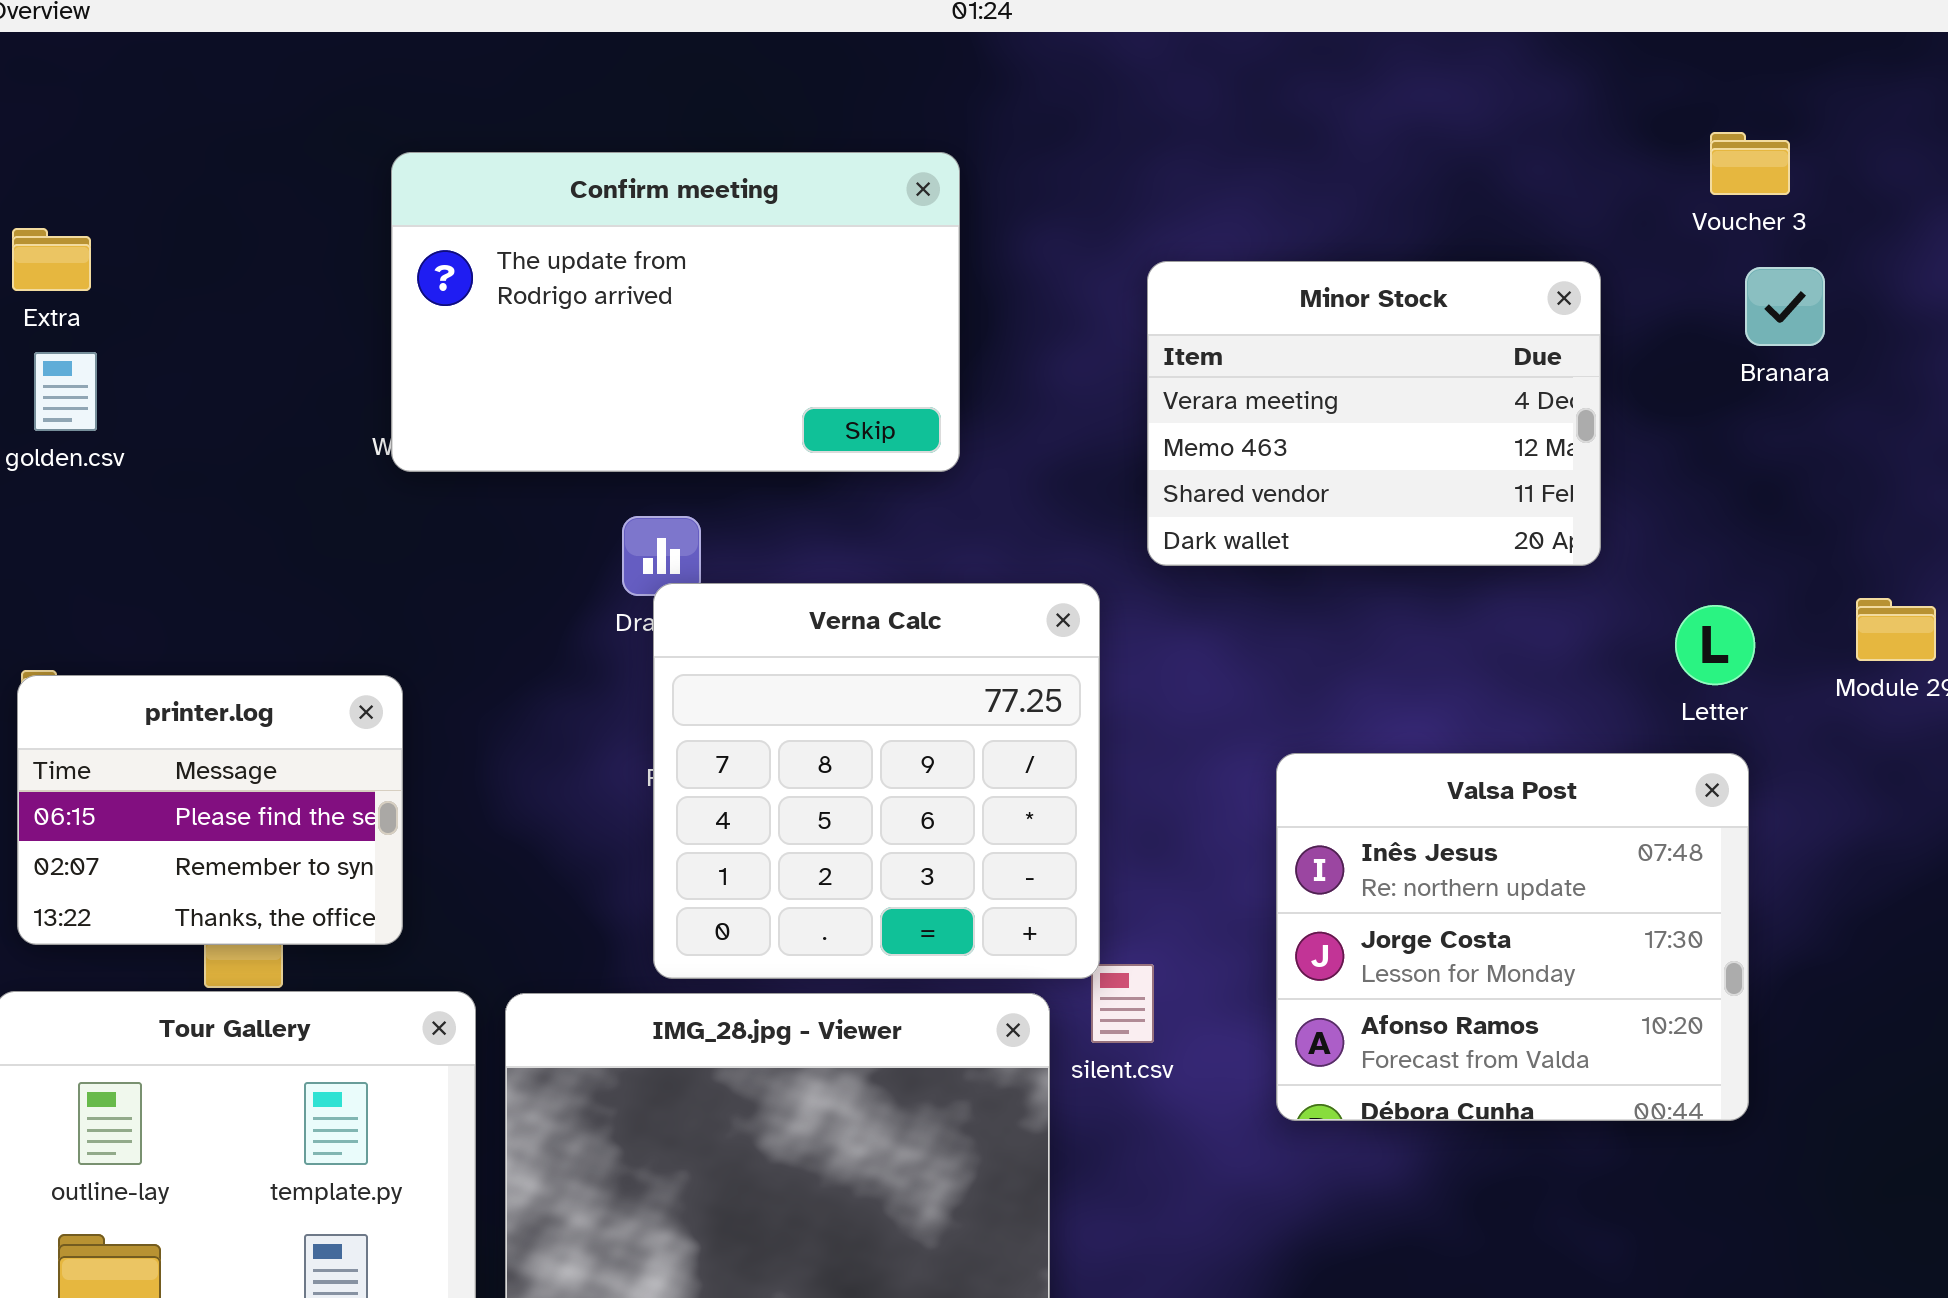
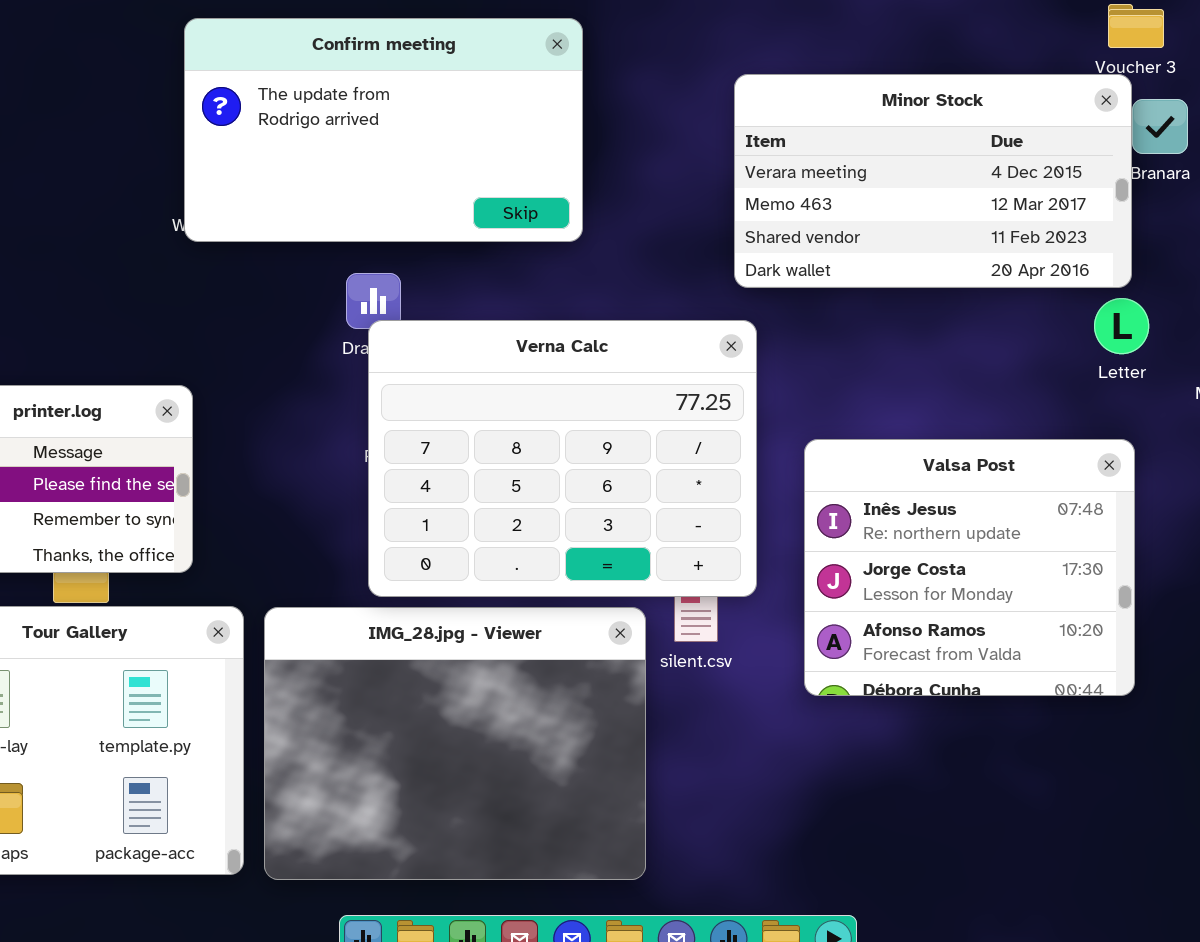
Minor Stock: [1147,261,1601,566] -> [734,74,1132,288], moved, resized
Verna Calc: [653,583,1100,979] -> [368,320,757,597], resized
Letter: [1675,605,1755,685] -> [1094,298,1149,354], moved

